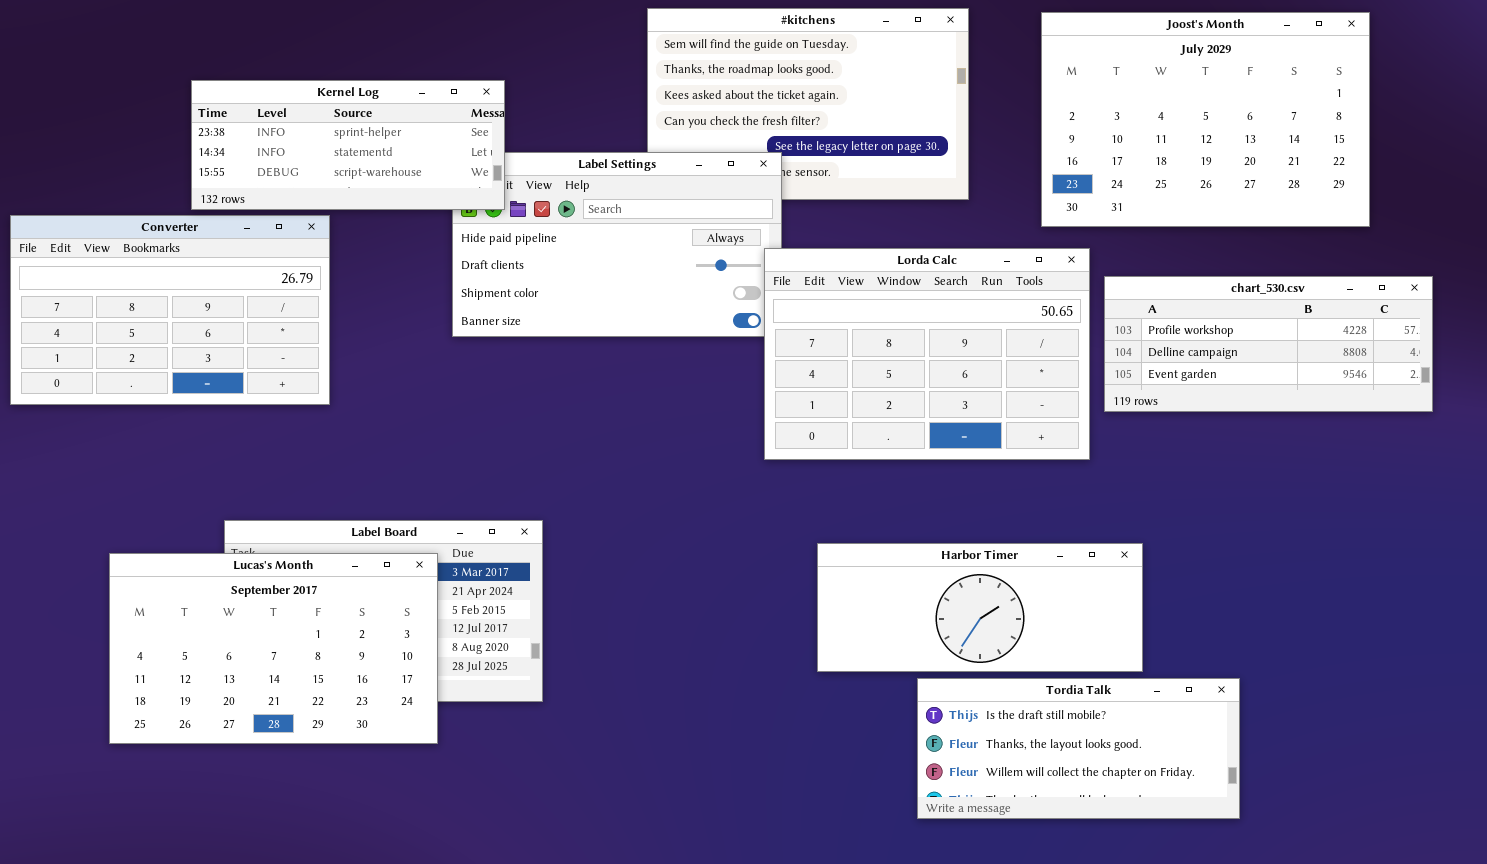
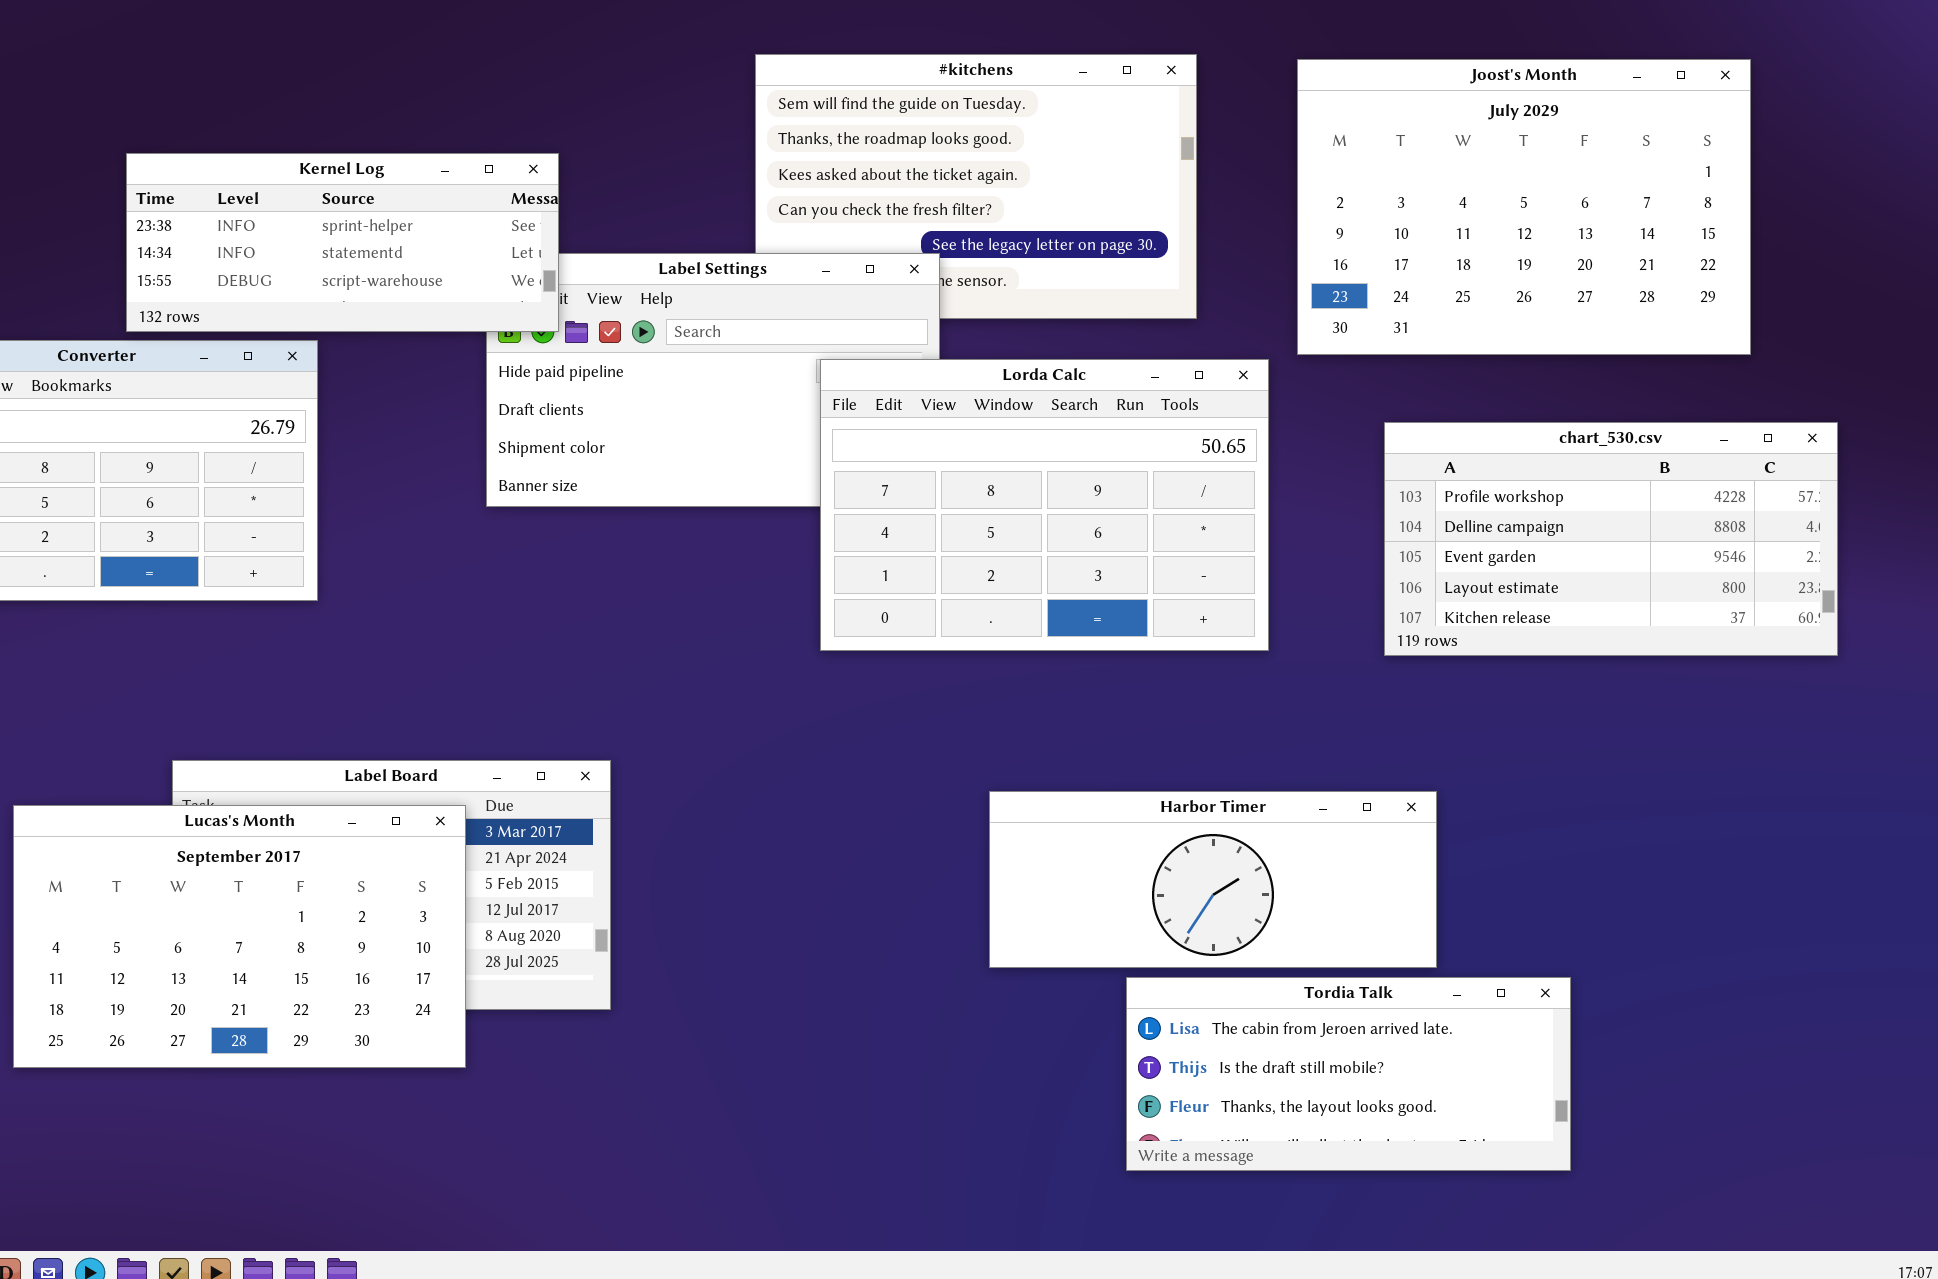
Lorda Calc: [764,248,1090,460] -> [820,359,1269,651], moved
chart_530.csv: [1104,276,1433,412] -> [1384,422,1838,656], resized
Tordia Talk: [917,678,1240,819] -> [1126,977,1571,1171], scrolled up 1 row

